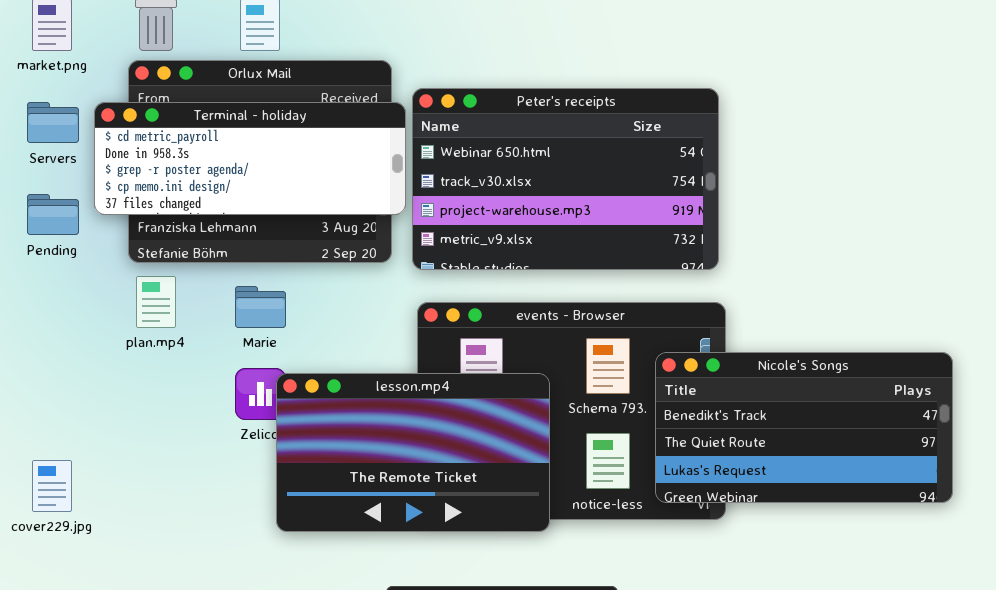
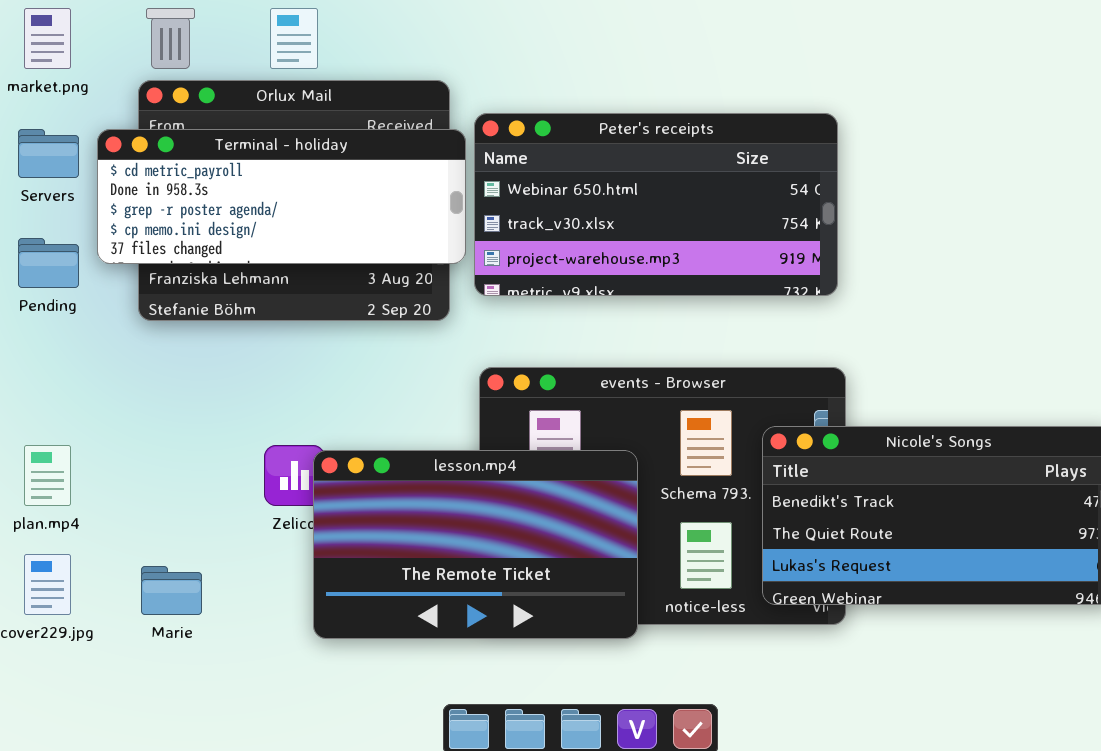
Peter's receipts: [412,88,719,270] -> [474,113,838,296], resized
plan.mp4: [136,276,176,328] -> [24,445,71,506], moved
Marie: [235,286,286,328] -> [141,566,202,615], moved

